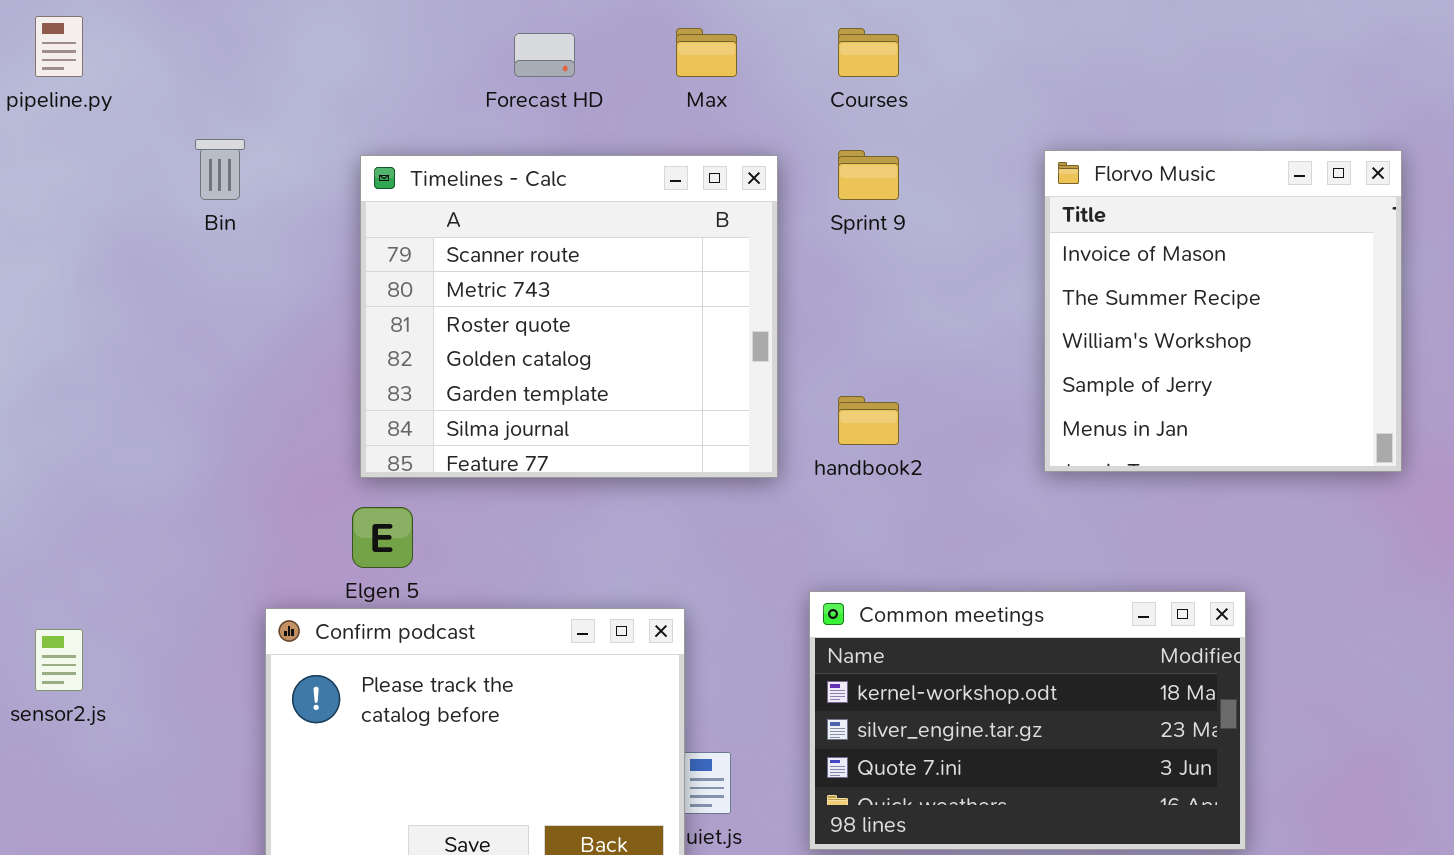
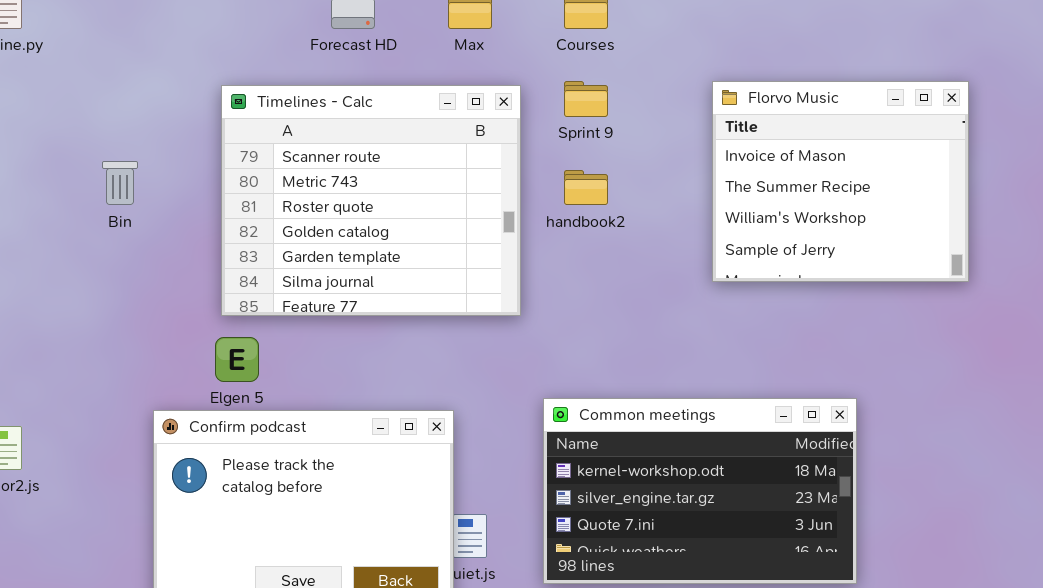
Bin: [195,139,245,200] -> [102,161,138,205], moved
Florvo Music: [1044,150,1402,472] -> [712,81,969,282], resized
handbook2: [838,396,899,445] -> [564,170,608,205], moved

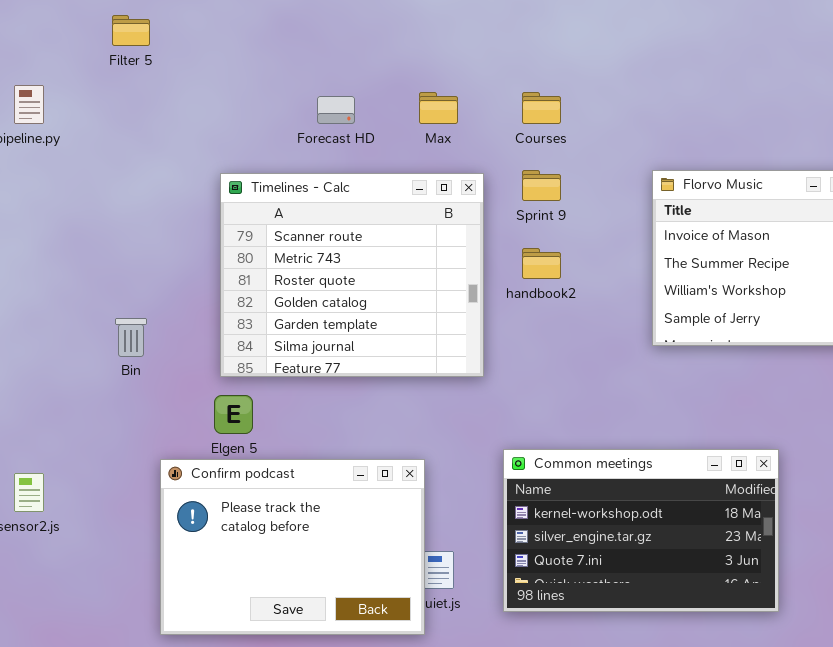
Bin: [102,161,138,205] -> [115,318,147,357], moved

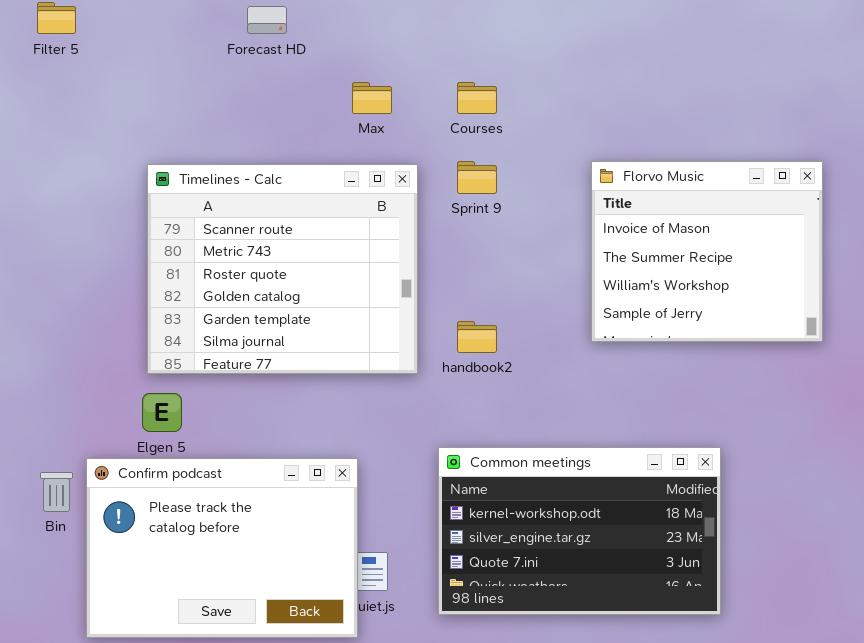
Forecast HD: [317,96,355,124] -> [247,6,287,34], moved
handbook2: [522,248,561,279] -> [457,321,497,353], moved
Bin: [115,318,147,357] -> [40,472,73,512], moved

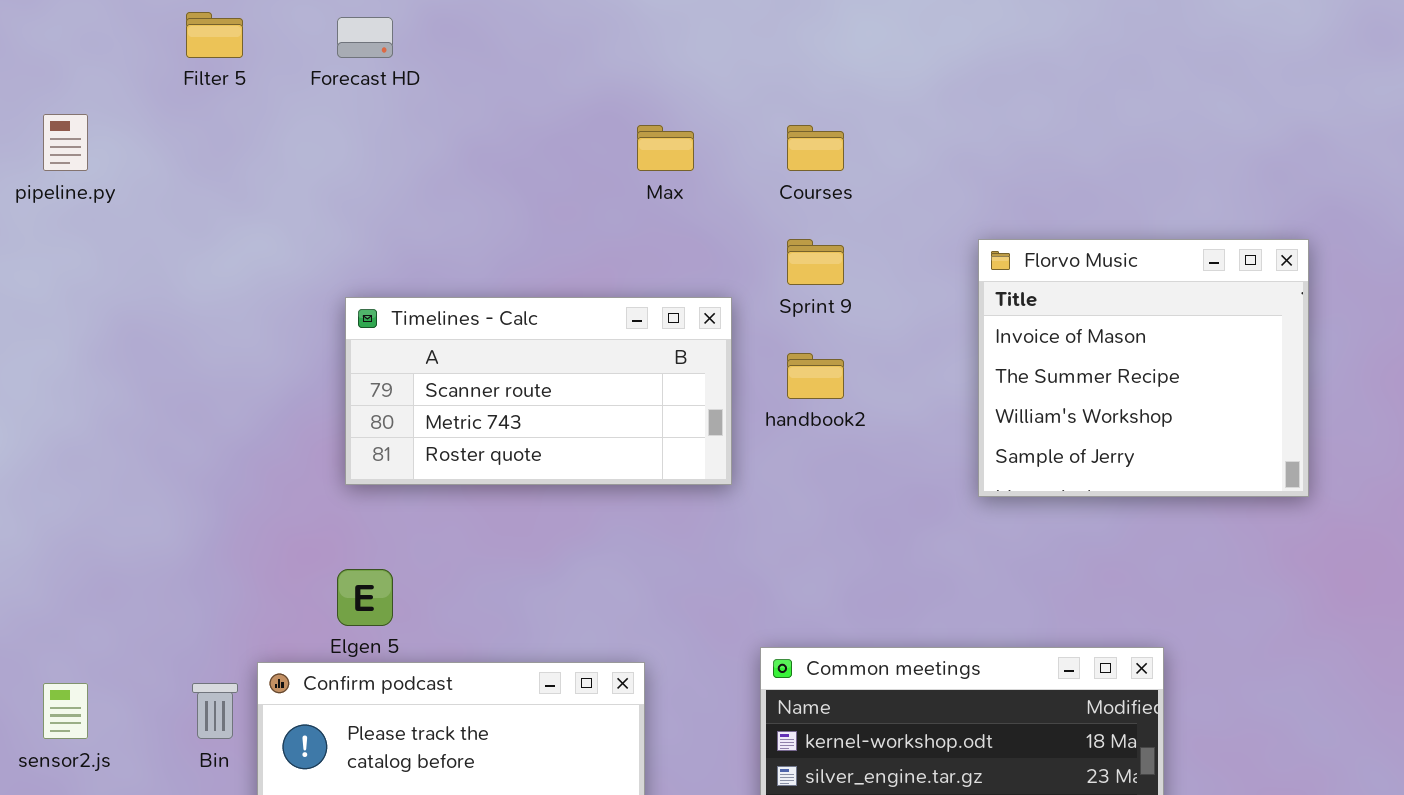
Forecast HD: [247,6,287,34] -> [337,17,393,58], moved
Timelines - Calc: [147,164,418,374] -> [345,297,732,485], moved, resized
handbook2: [457,321,497,353] -> [787,353,844,399], moved

